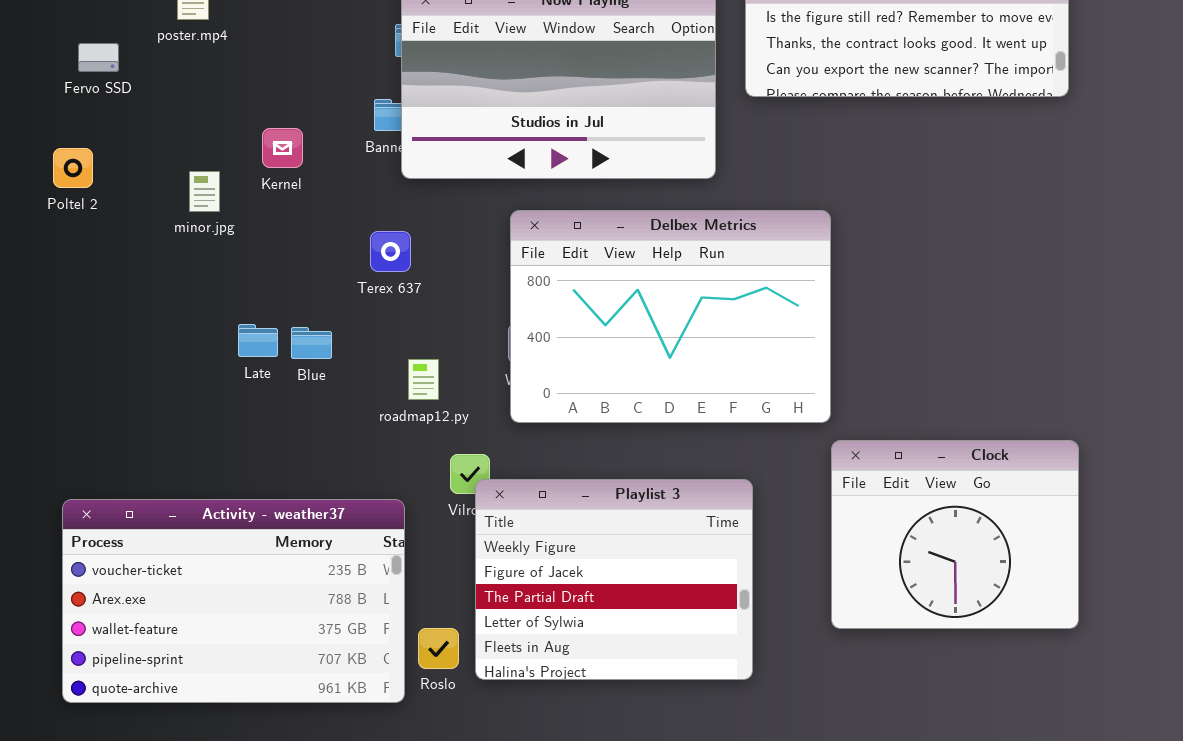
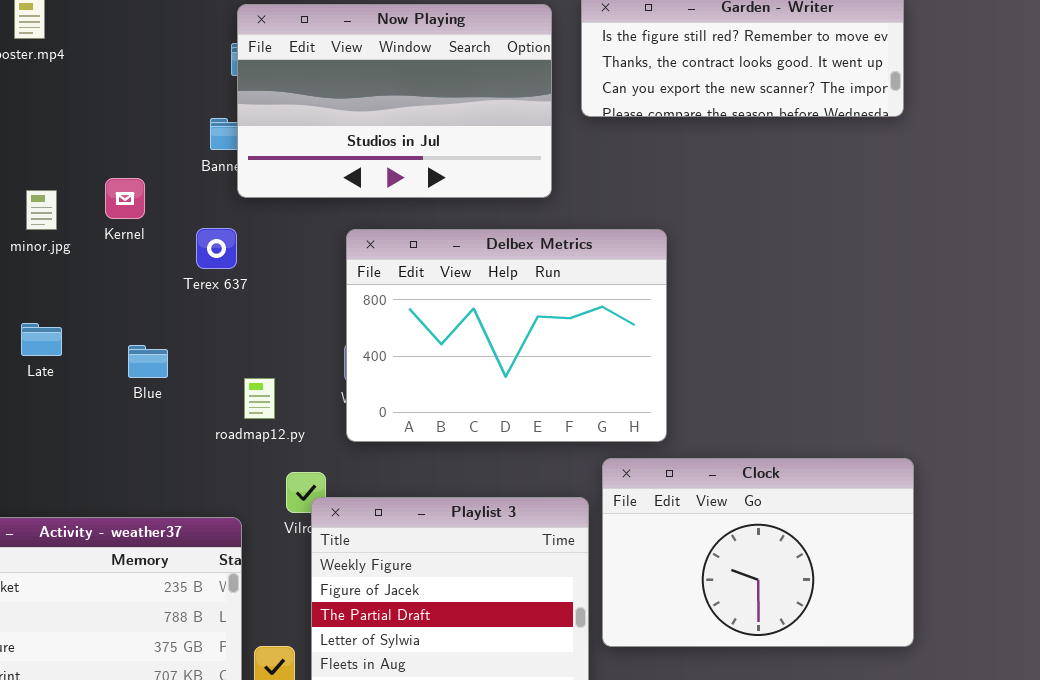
Kernel: [262,128,303,168] -> [105,178,145,219], moved
Terex 637: [370,231,411,272] -> [196,228,237,269], moved
Late: [238,324,278,357] -> [21,323,62,356], moved
Clock: [831,440,1079,629] -> [602,458,914,647], resized

